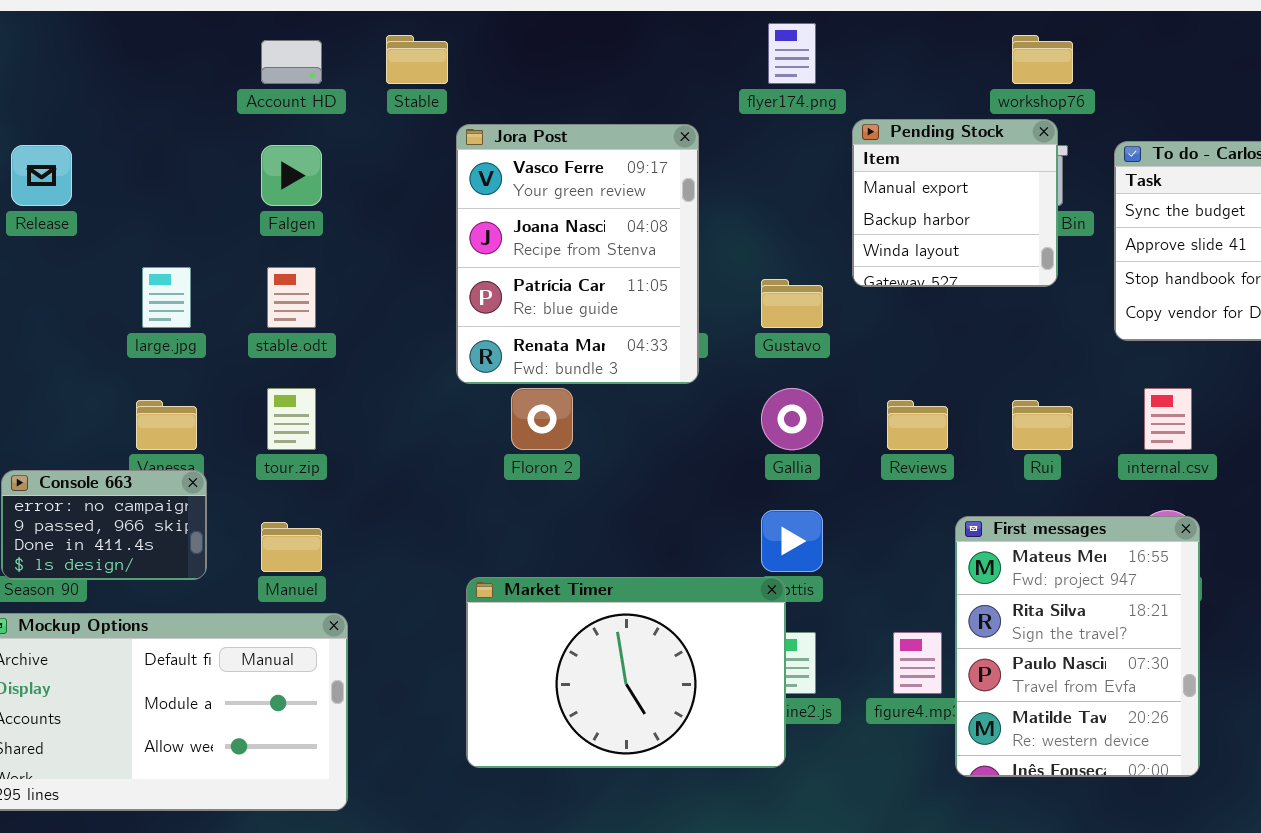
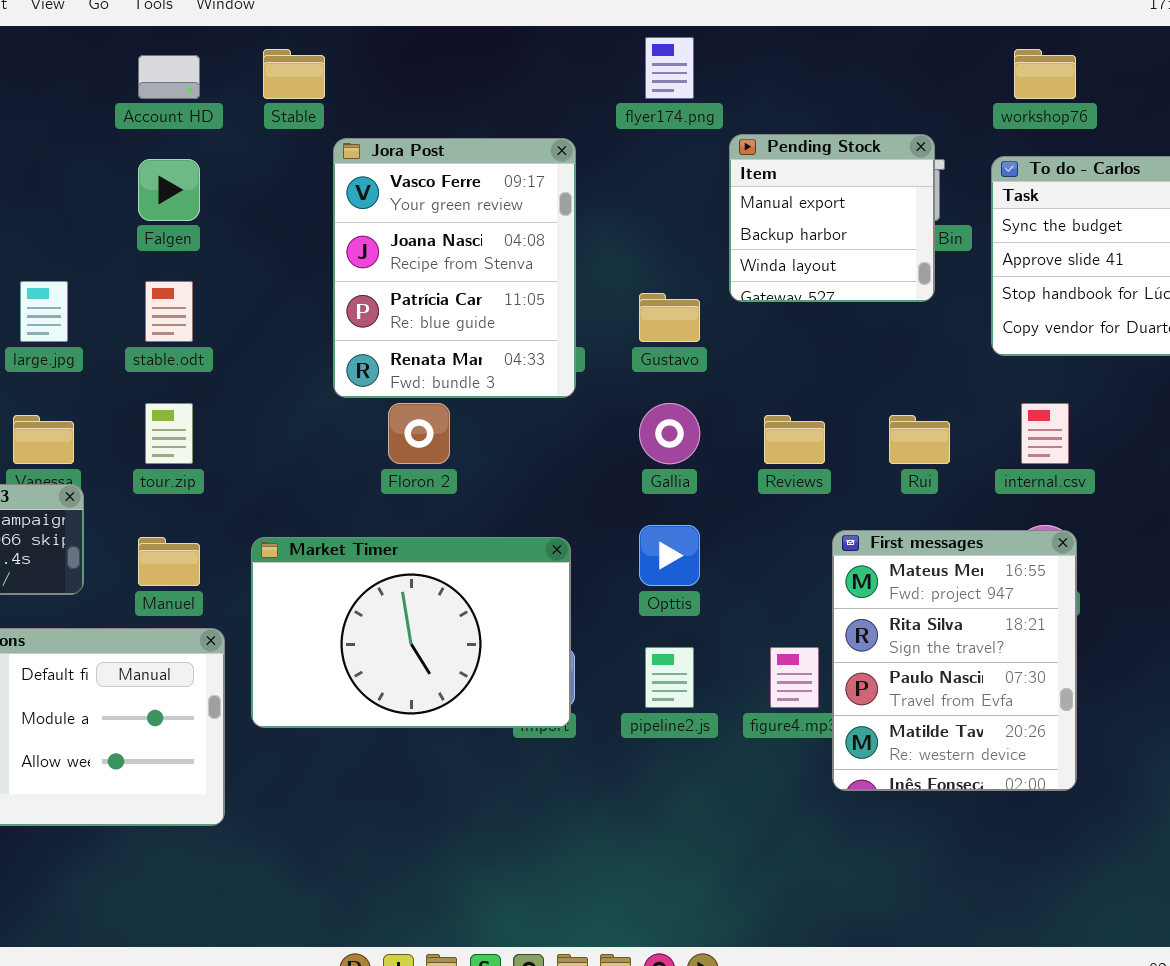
workshop76: [1012,35,1073,84] -> [1014,49,1076,99], moved
Market Timer: [466,577,786,768] -> [251,537,571,728], moved

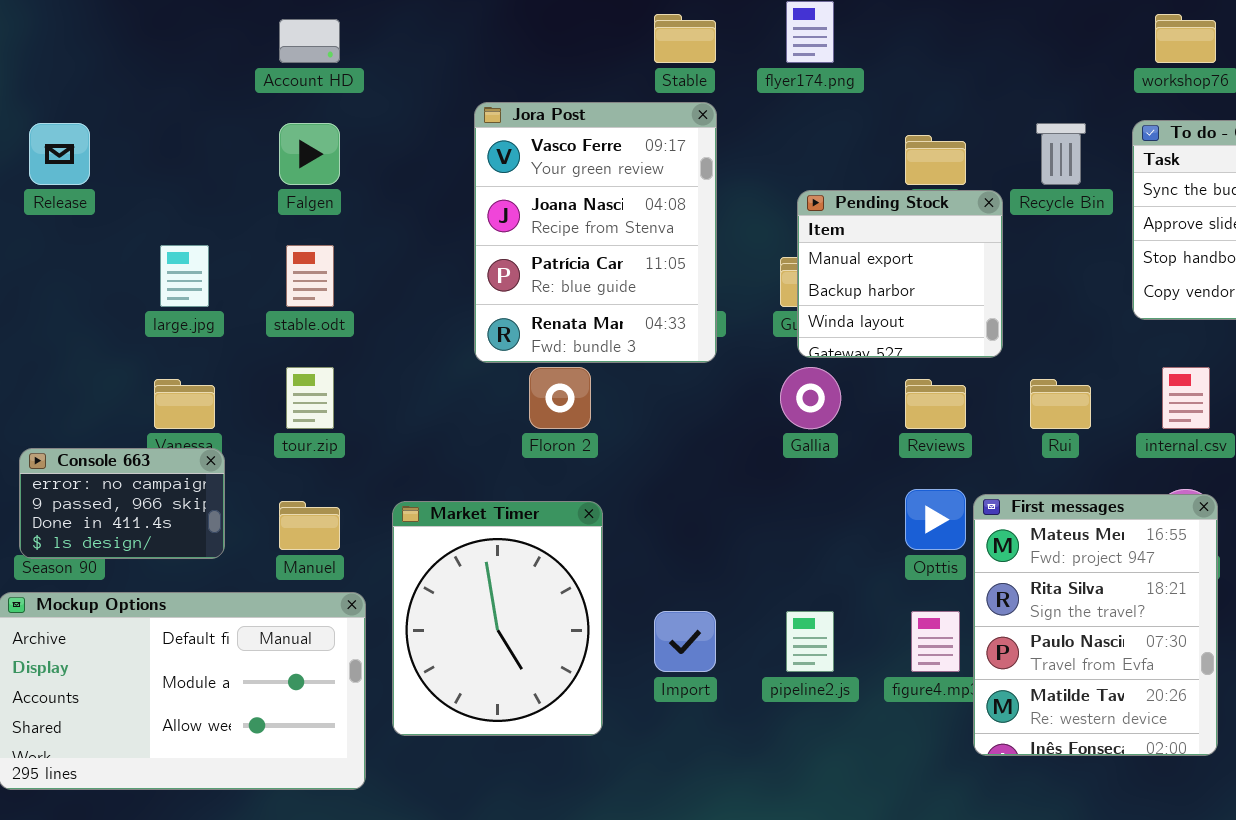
Stable: [263,49,325,99] -> [654,14,716,63], moved
Pending Stock: [729,134,935,302] -> [797,190,1003,358], moved
Opttis: [639,525,700,586] -> [905,489,966,550], moved
Market Timer: [251,537,571,728] -> [392,501,603,736], resized

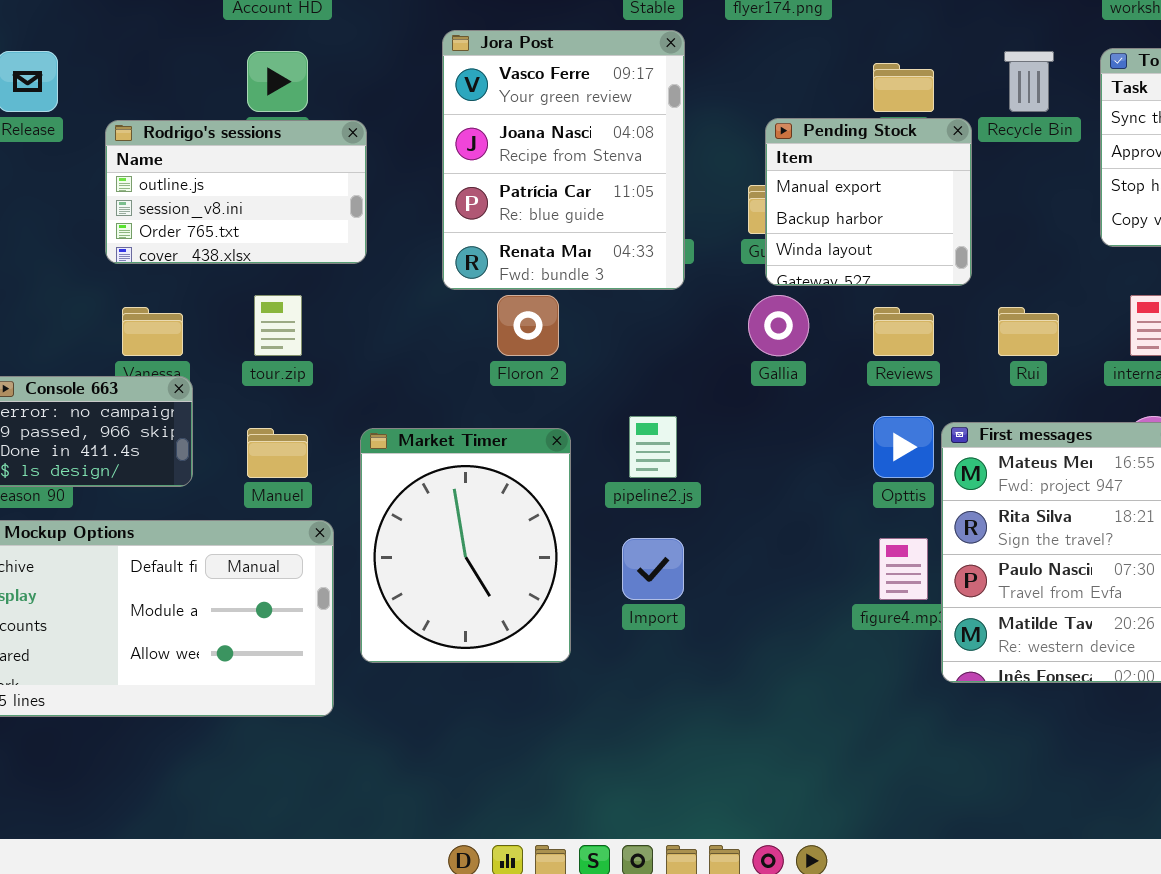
Rodrigo's sessions: none -> [105,120,367,264], opened
pipeline2.js: [786,611,834,672] -> [629,416,677,478], moved

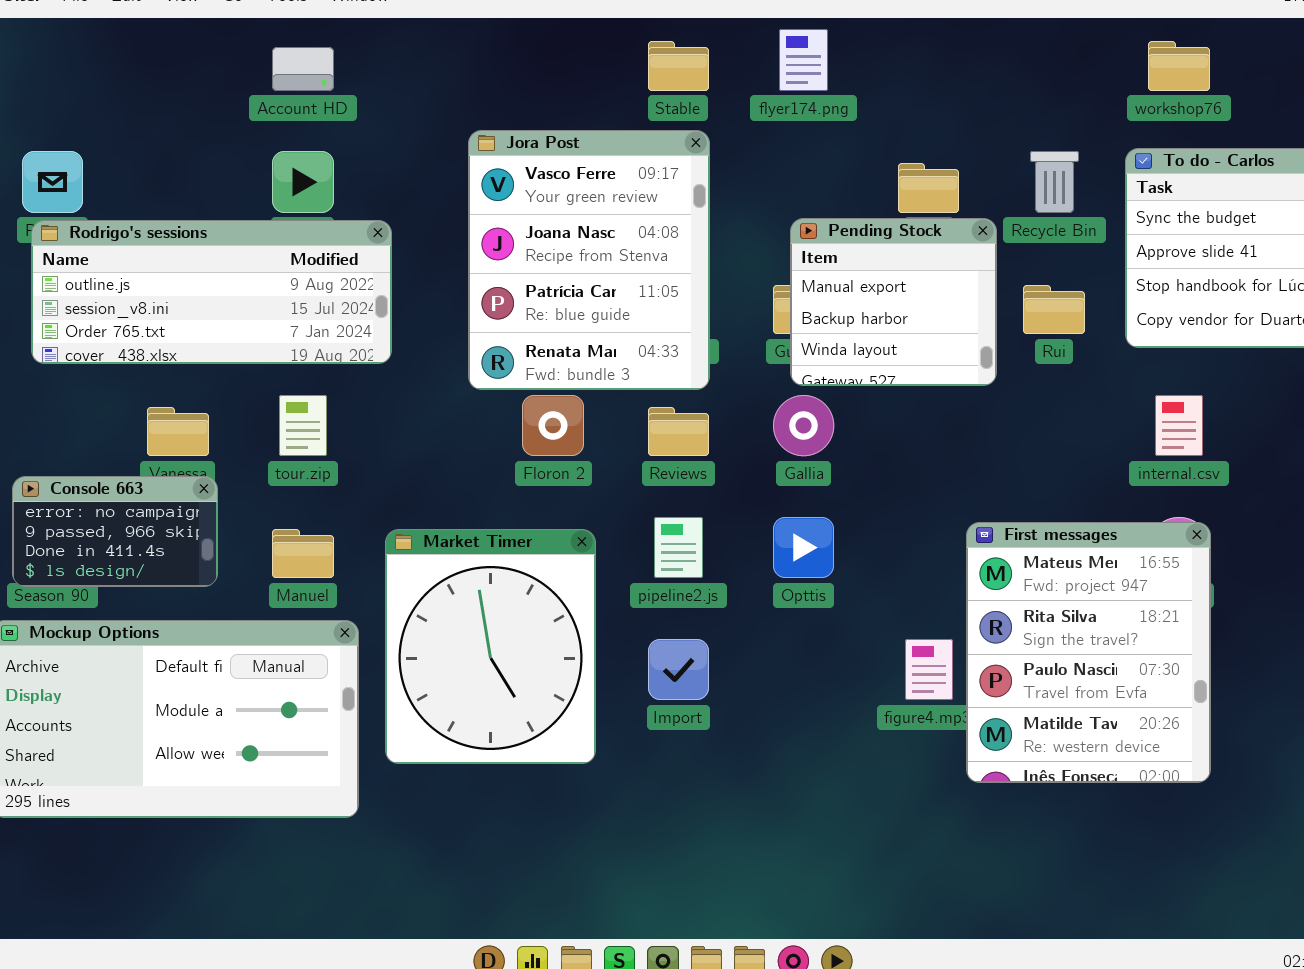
Rodrigo's sessions: [105,120,367,264] -> [31,220,392,364], resized
Reviews: [873,307,934,356] -> [648,407,709,456], moved
Rui: [998,307,1059,356] -> [1023,285,1085,334], moved
Opttis: [873,416,934,478] -> [773,517,834,578], moved

